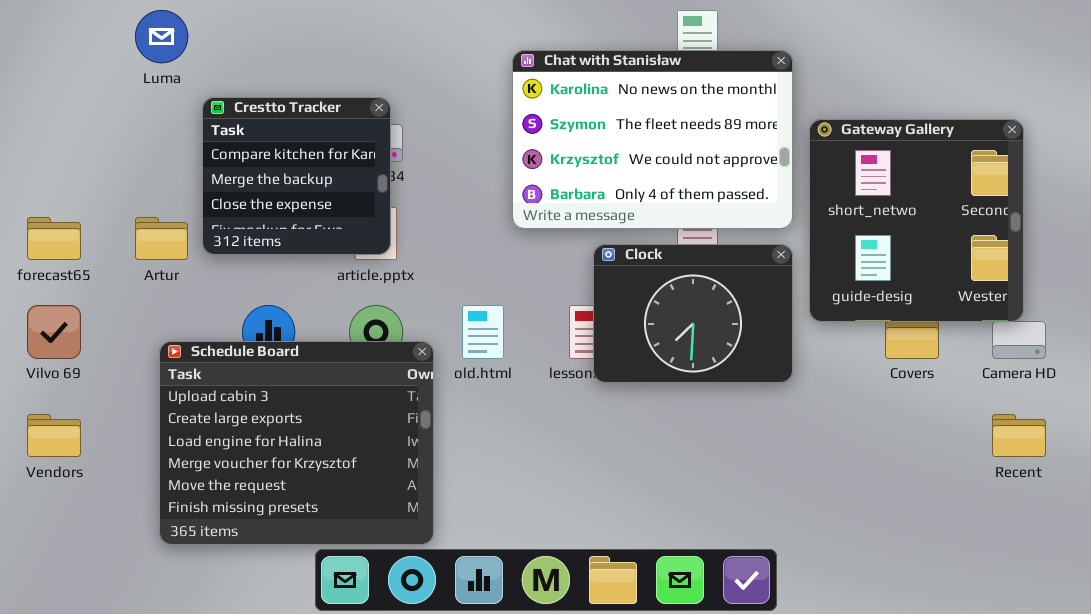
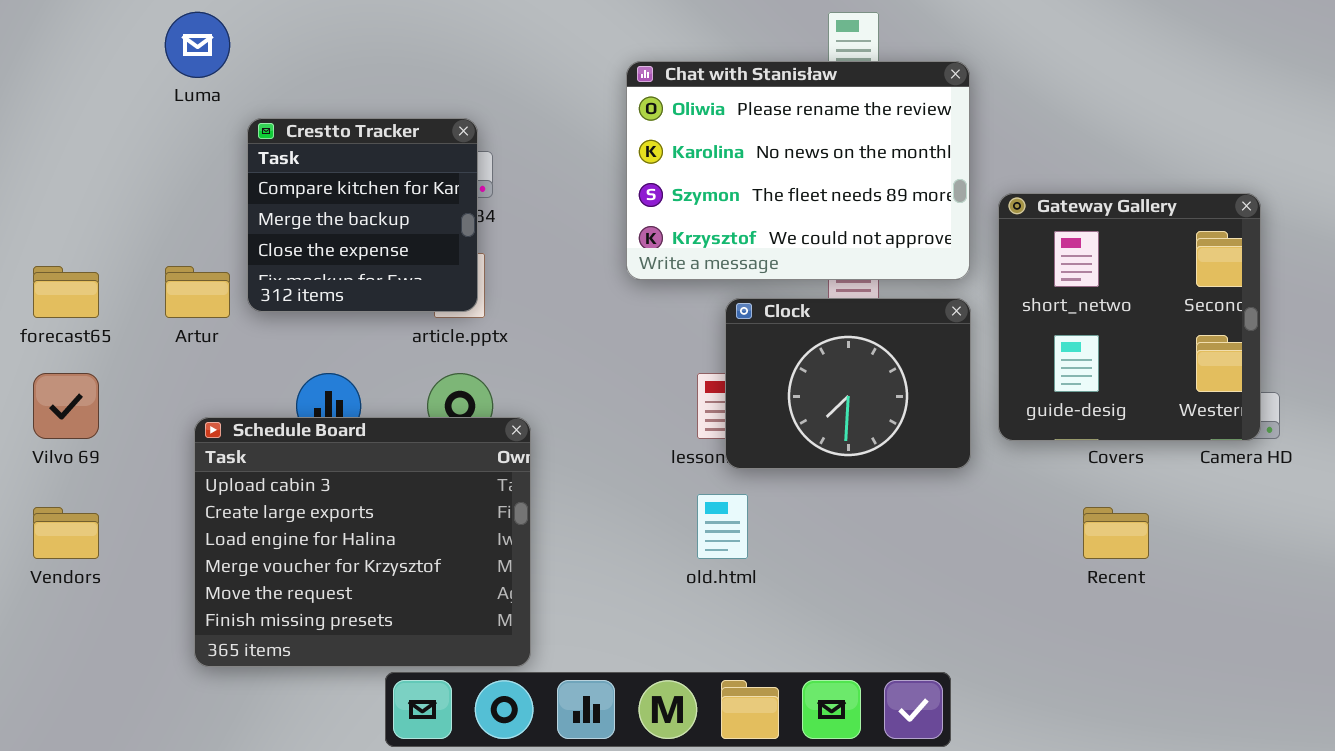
Chat with Stanisław: [512,50,793,229] -> [626,61,970,280], scrolled up 1 row
Gateway Gallery: [809,119,1024,322] -> [998,193,1261,441], moved
old.html: [462,305,504,359] -> [697,494,748,559], moved
Recent: [992,414,1046,457] -> [1083,507,1149,559], moved

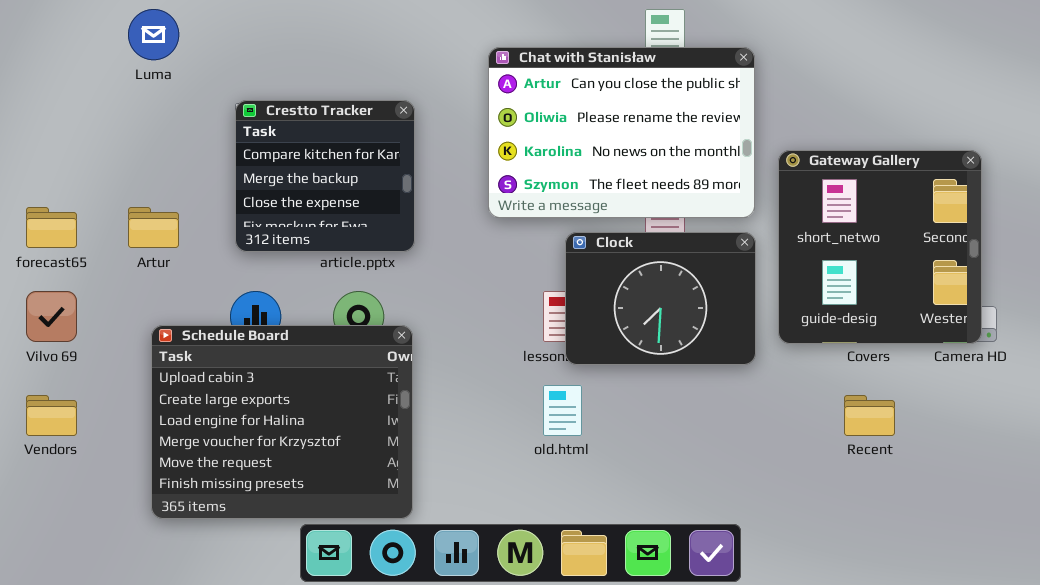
Chat with Stanisław: [626,61,970,280] -> [488,47,755,218], scrolled up 1 row
Crestto Tracker: [247,118,478,312] -> [235,100,415,252], moved

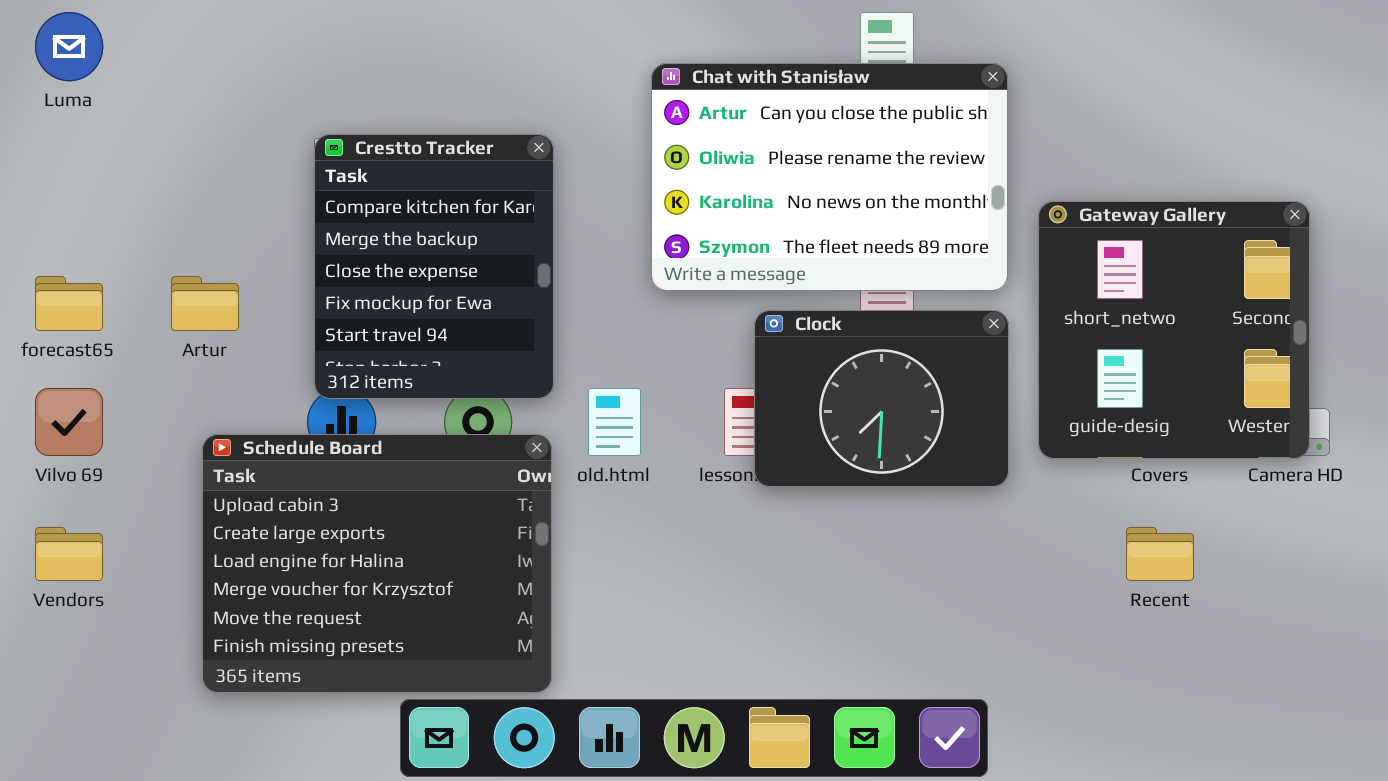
Luma: [128,9,179,60] -> [35,12,103,81], moved
Crestto Tracker: [235,100,415,252] -> [314,134,554,399], resized
old.html: [543,385,582,436] -> [588,388,641,456], moved

